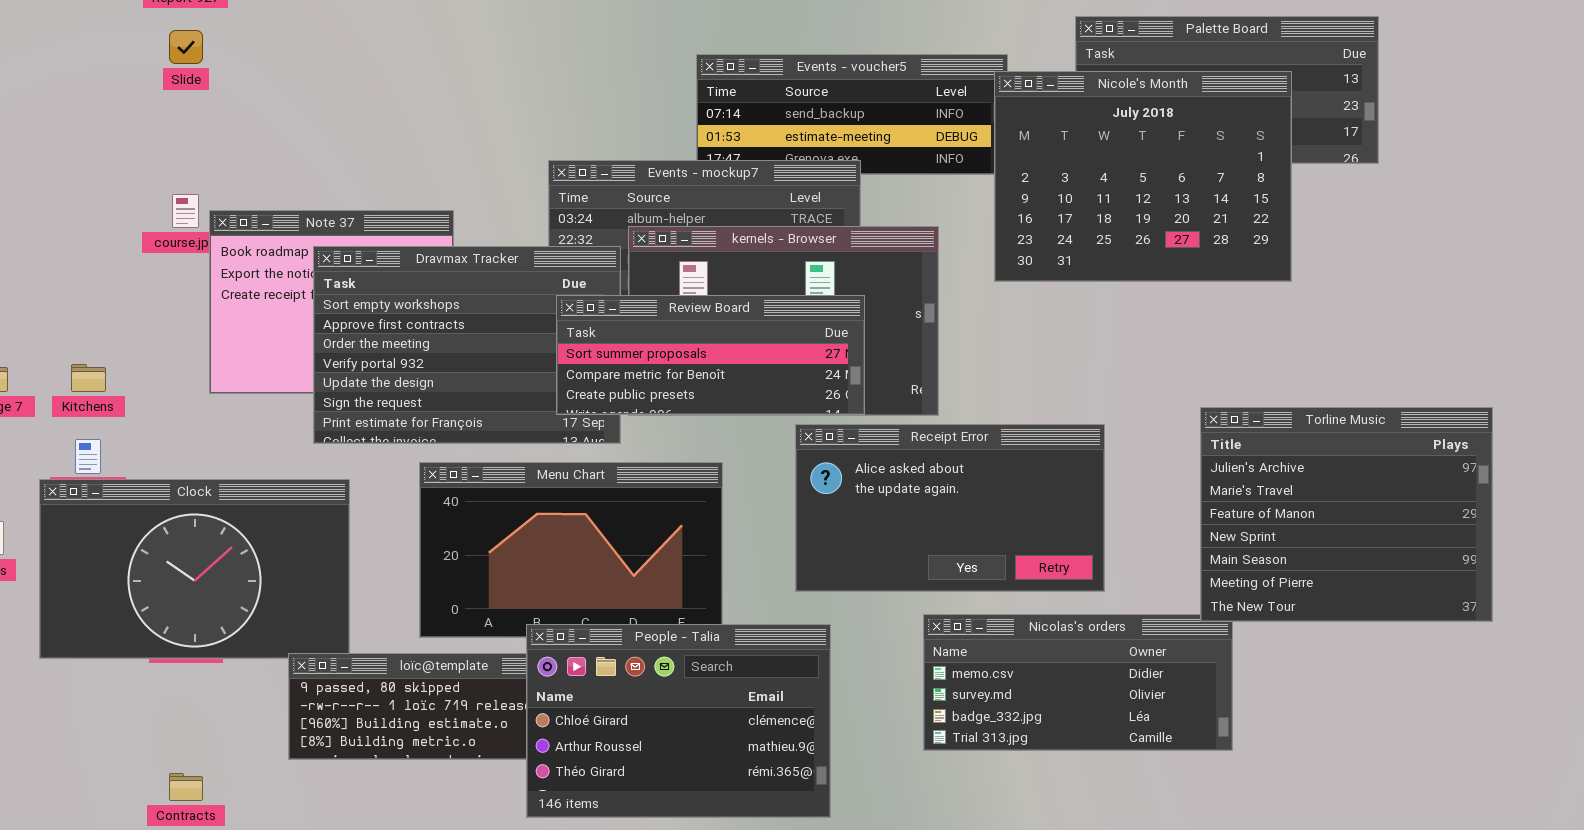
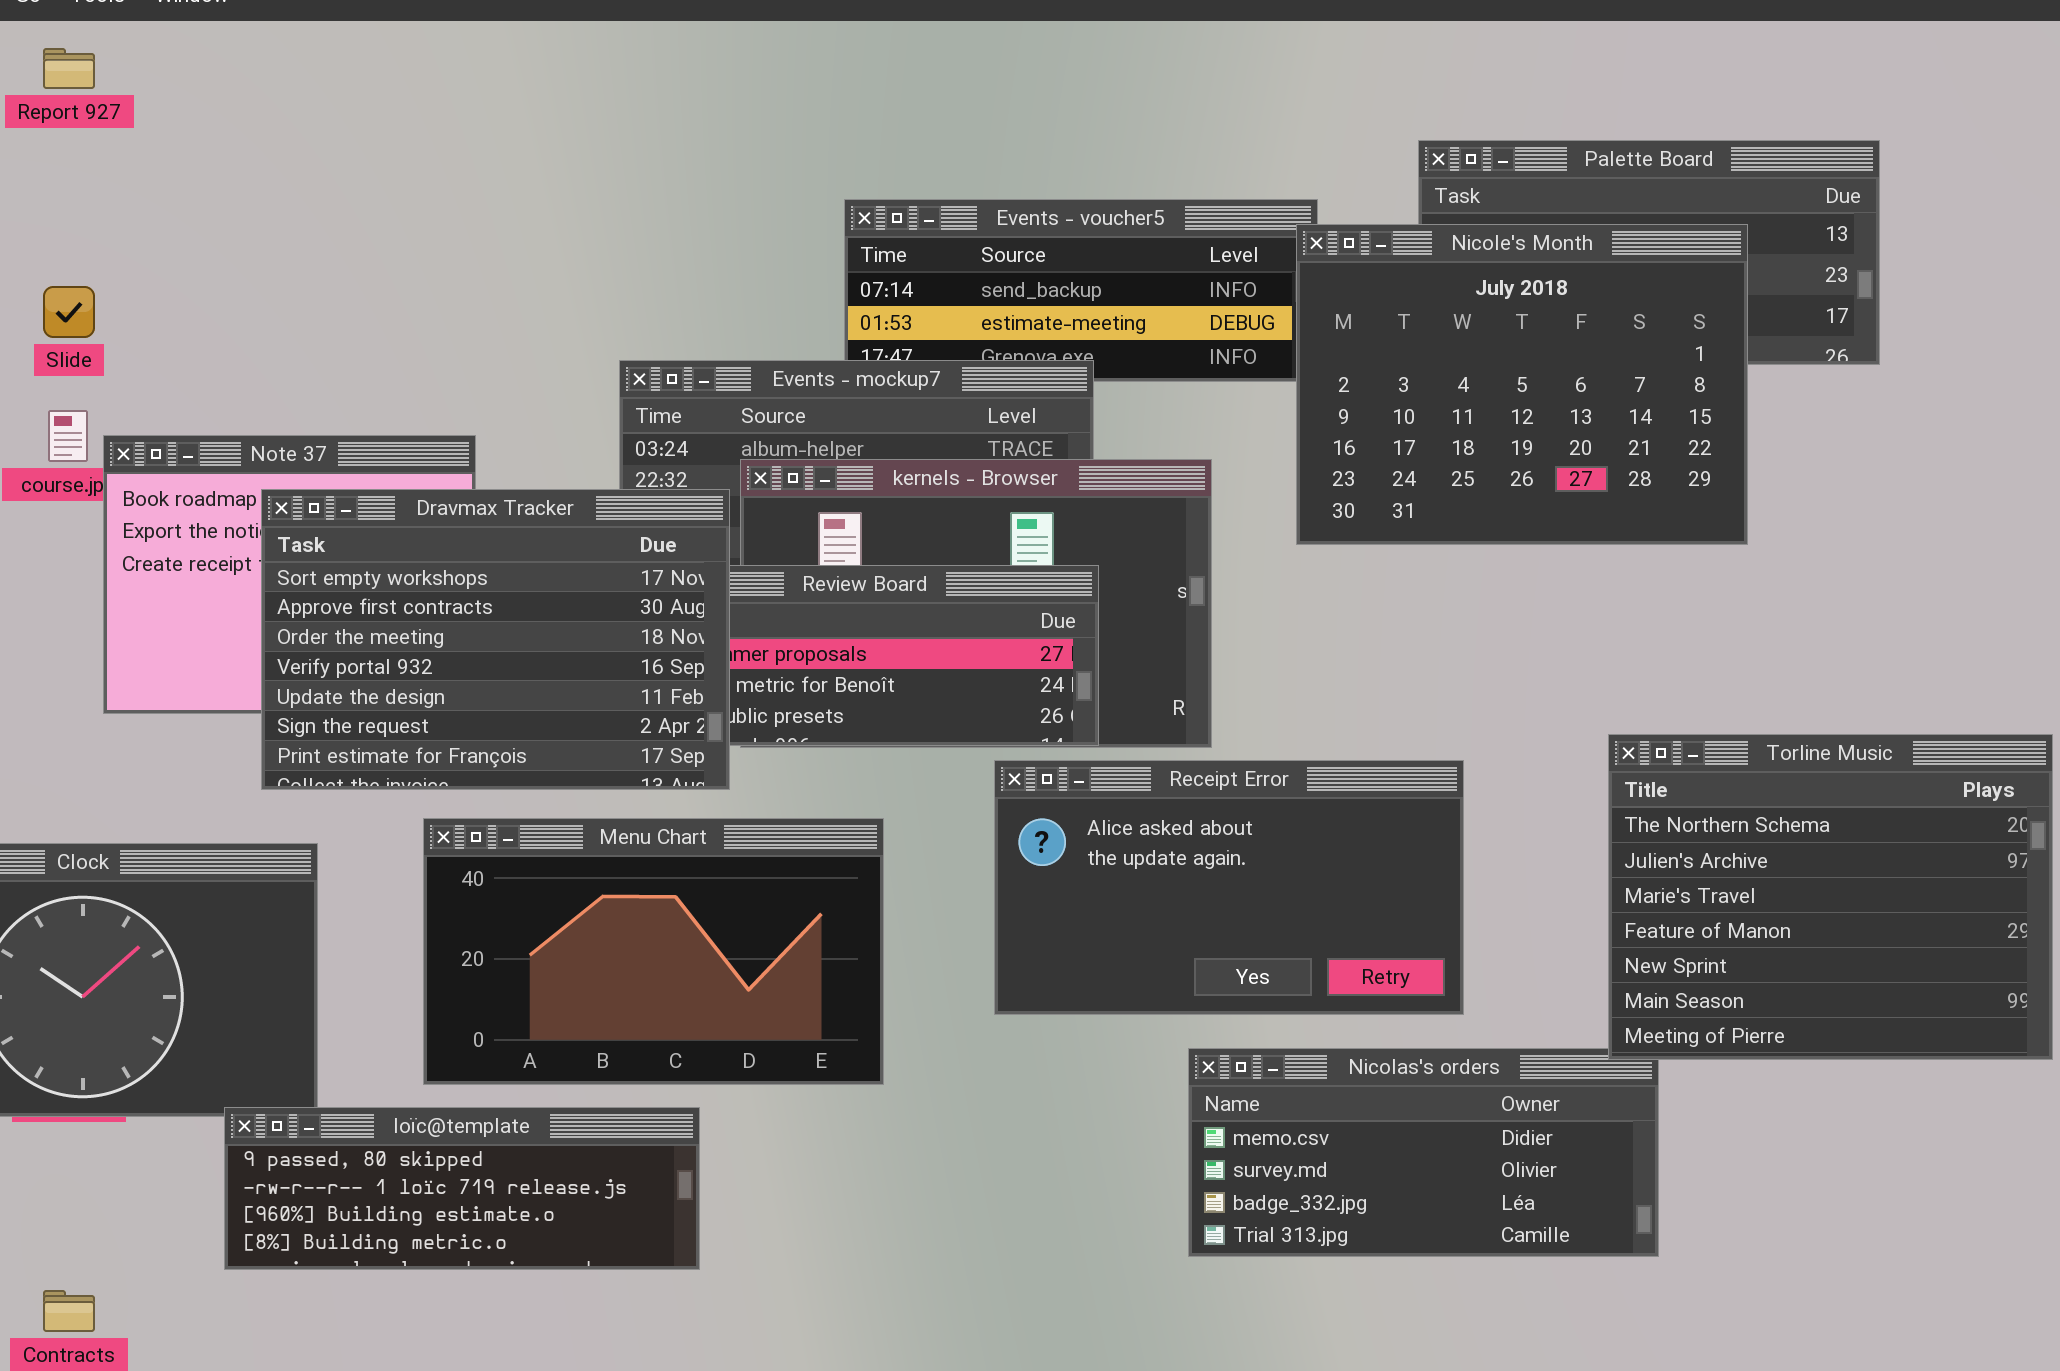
Slide: [169,30,203,64] -> [43,286,95,338], moved
Dravmax Tracker: [313,246,621,444] -> [261,489,730,790], raised
Torline Music: [1200,407,1493,622] -> [1608,734,2053,1060], scrolled up 1 row
People - Talia: [526,624,831,818] -> none, closed

